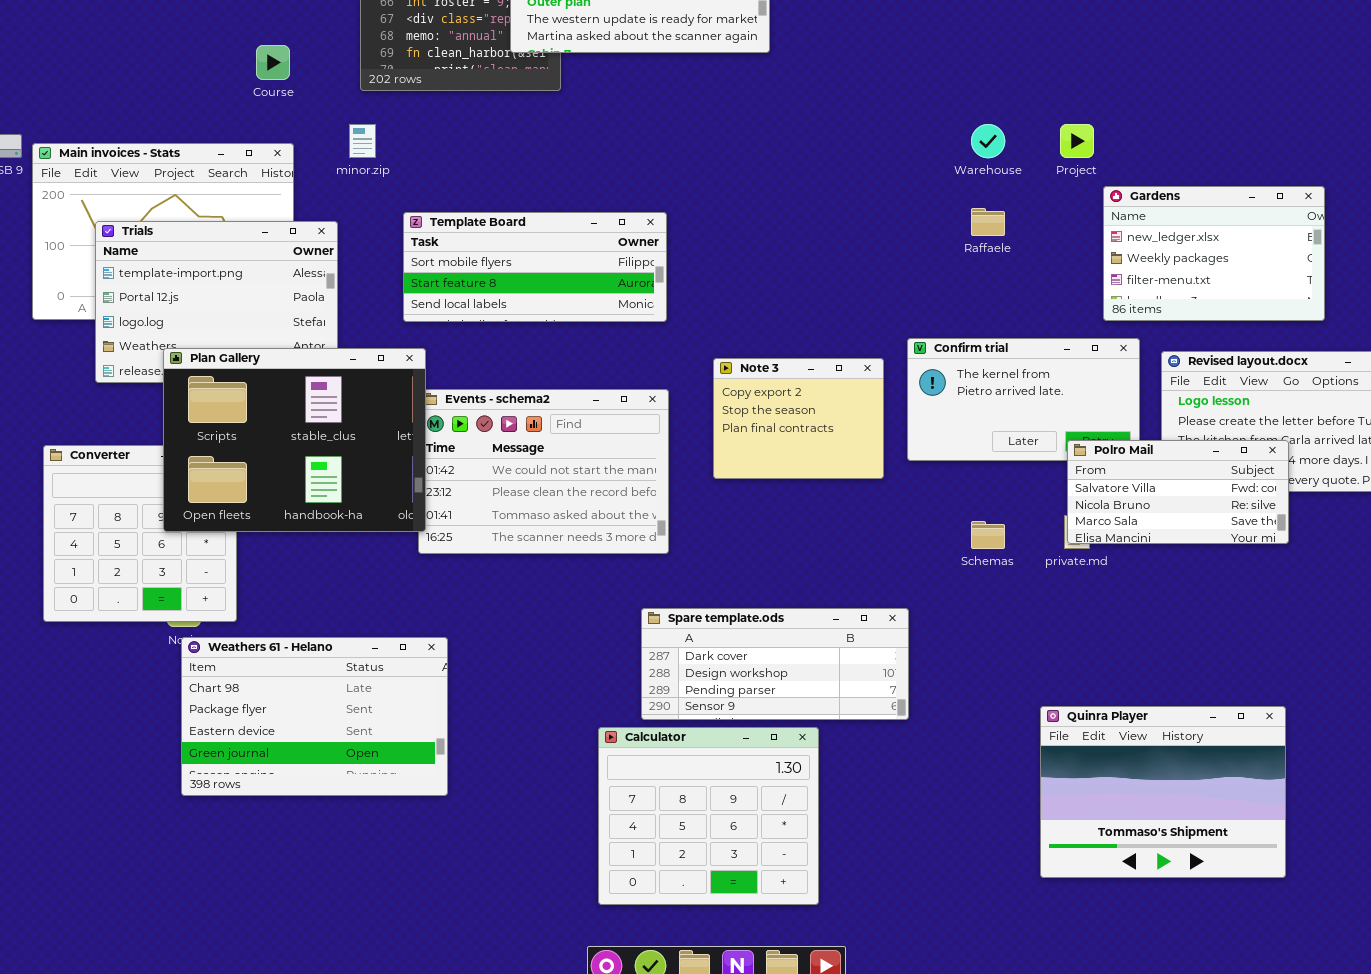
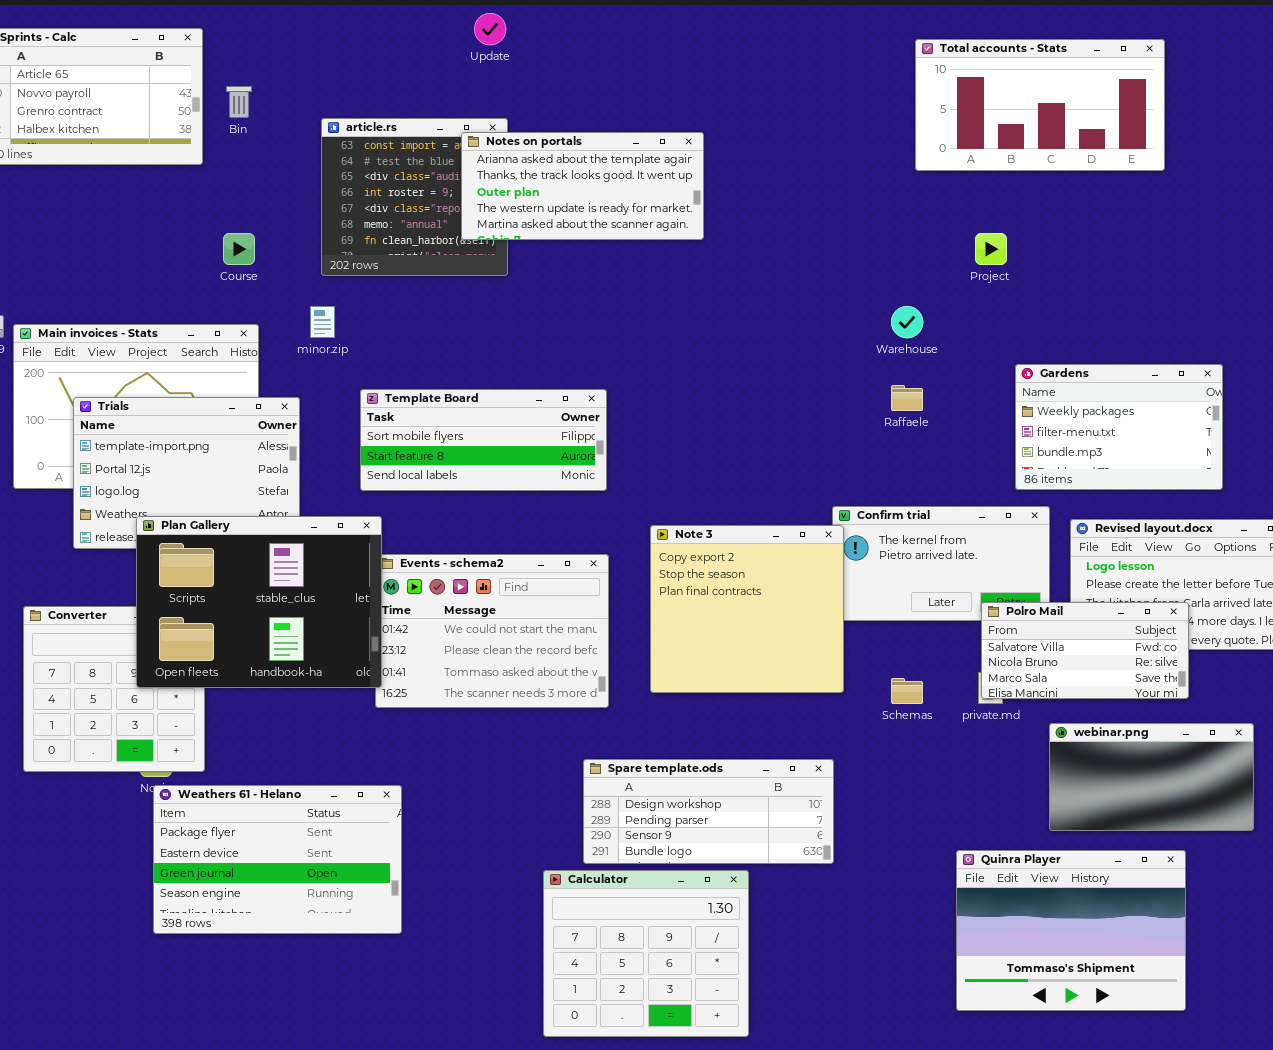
Project: [1060,124,1094,158] -> [975,233,1007,265], moved
Gardens: [1103,186,1325,321] -> [1015,364,1223,490], scrolled down 1 row
Note 3: [713,358,884,479] -> [650,525,844,693], resized
webinar.png: none -> [1049,723,1254,831], opened
Spare template.ods: [641,608,909,720] -> [583,759,834,864], scrolled down 1 row
Weathers 61 - Helano: [181,637,448,796] -> [153,785,402,934], scrolled down 1 row

